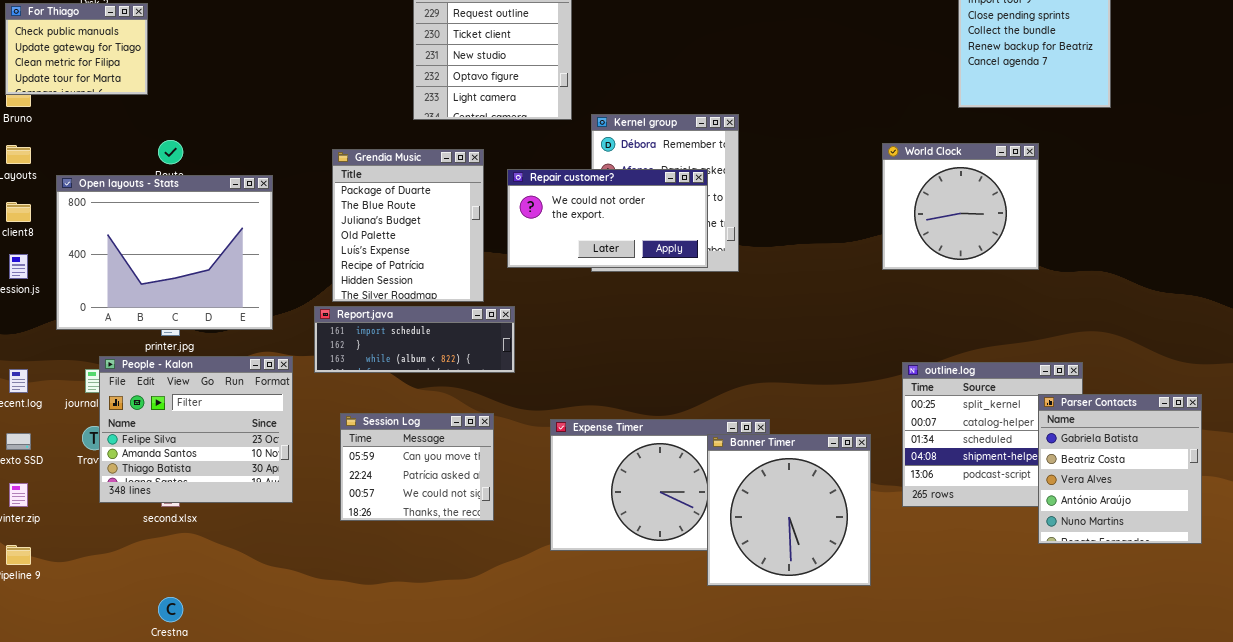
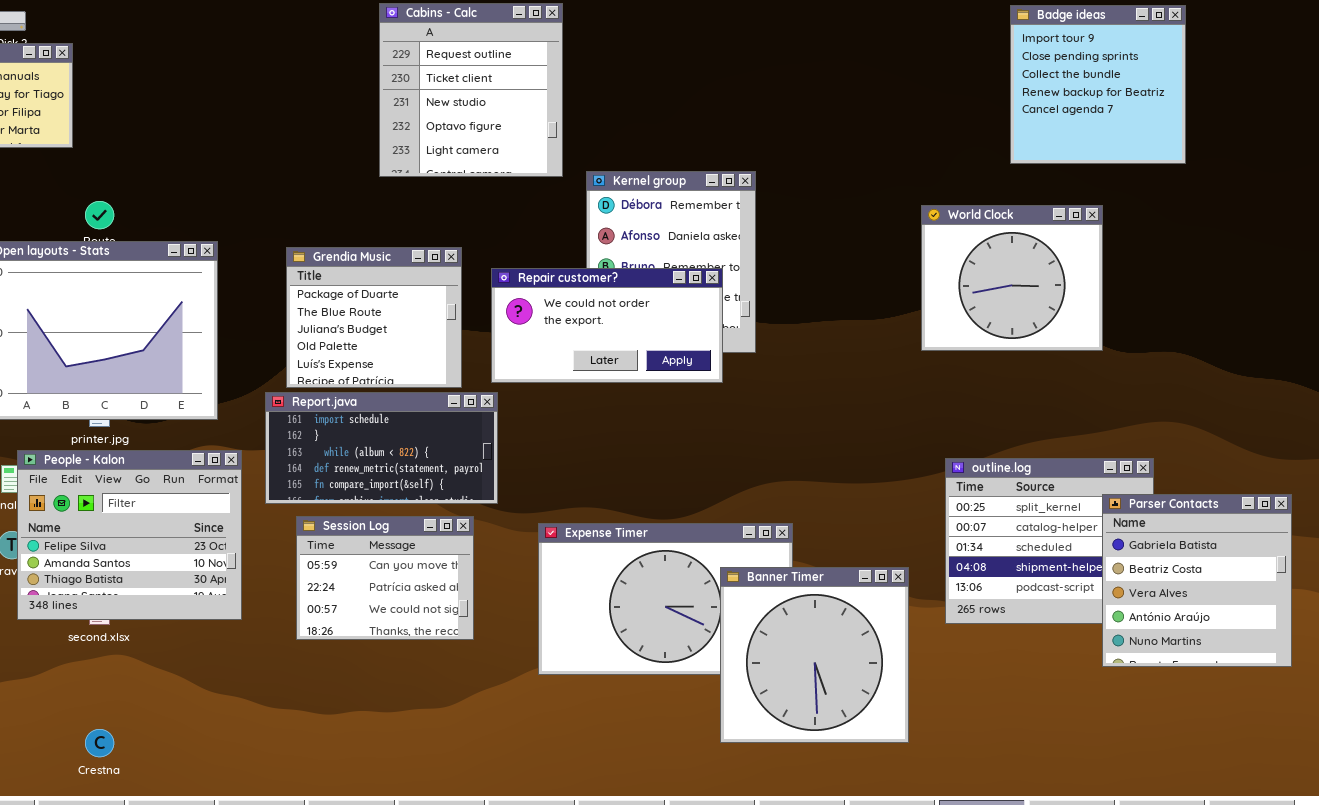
Grendia Music: [332,149,484,302] -> [286,247,462,388], resized
Repair customer?: [507,169,708,268] -> [491,268,723,383], moved
Report.java: [314,306,515,373] -> [265,392,498,504], resized
Banner Timer: [707,434,871,586] -> [720,567,909,743], moved

